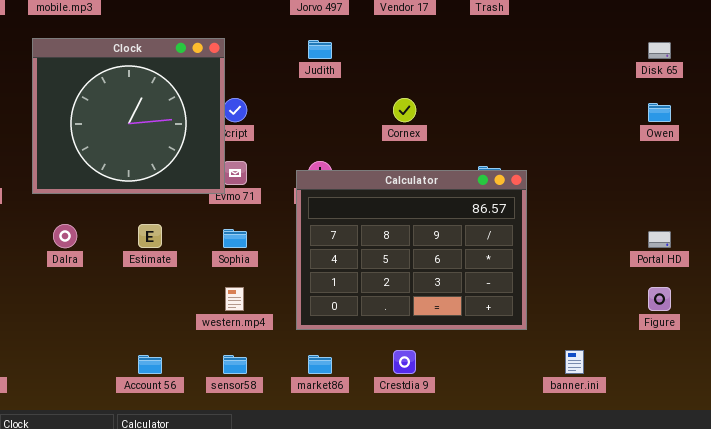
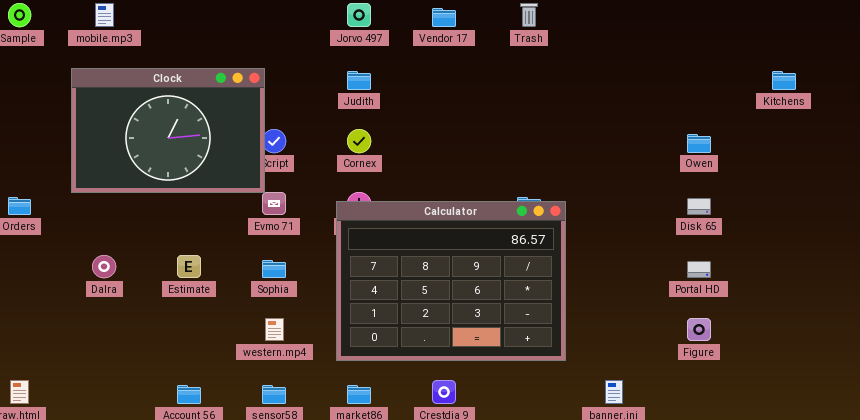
Clock: [32,38,225,194] -> [71,68,265,193], resized
Disk 65: [648,42,671,59] -> [687,198,711,215], moved
Cornex: [393,98,416,122] -> [347,129,371,153], moved

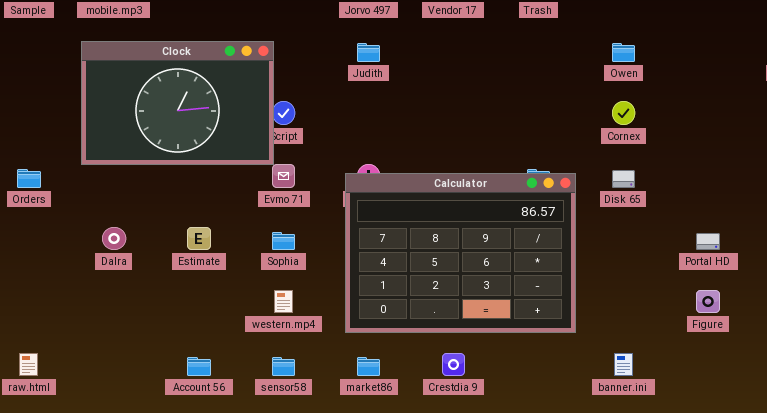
Cornex: [347,129,371,153] -> [612,101,635,125], moved
Owen: [687,134,711,153] -> [612,43,635,62], moved
Disk 65: [687,198,711,215] -> [612,170,635,188], moved

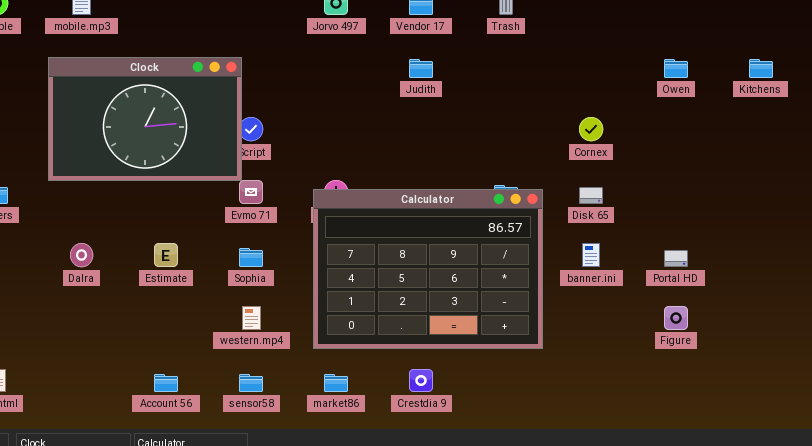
Judith: [357,43,380,62] -> [409,59,433,78], moved
Owen: [612,43,635,62] -> [664,59,688,78], moved
banner.ini: [614,353,633,376] -> [582,243,600,267], moved

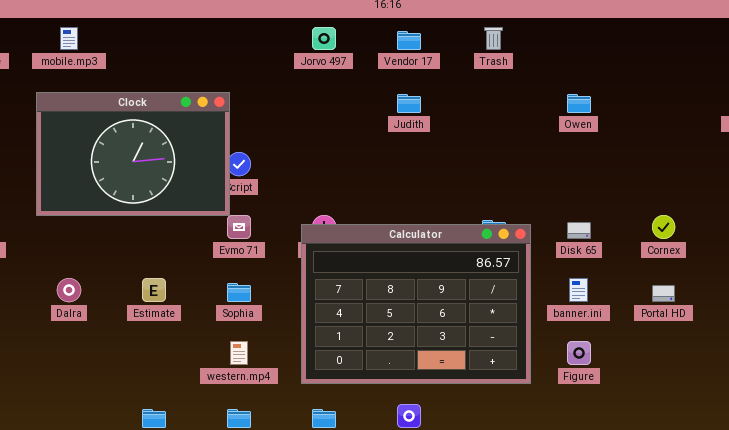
Owen: [664,59,688,78] -> [567,94,591,113], moved
Cornex: [579,117,603,141] -> [652,215,675,239], moved
Figure: [664,306,688,330] -> [567,341,591,365], moved

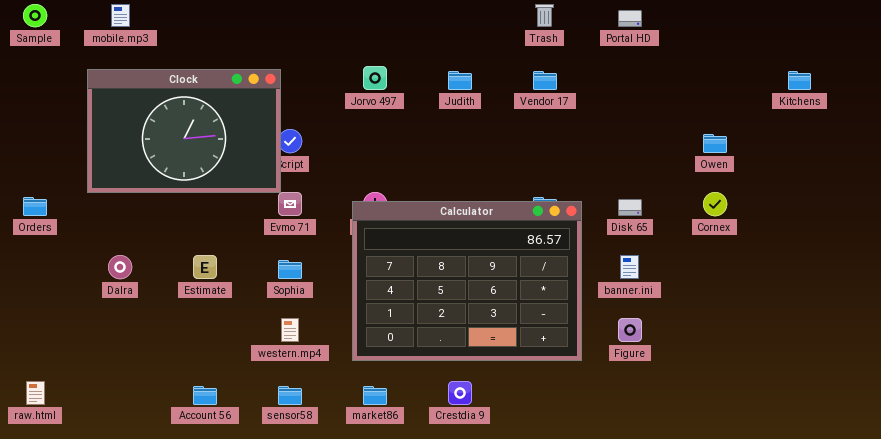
Jorvo 497: [312,27,336,50] -> [363,66,387,90], moved
Vendor 17: [397,31,421,50] -> [533,71,557,90], moved
Owen: [567,94,591,113] -> [703,134,727,153], moved
Portal HD: [652,285,675,302] -> [618,10,642,27], moved

